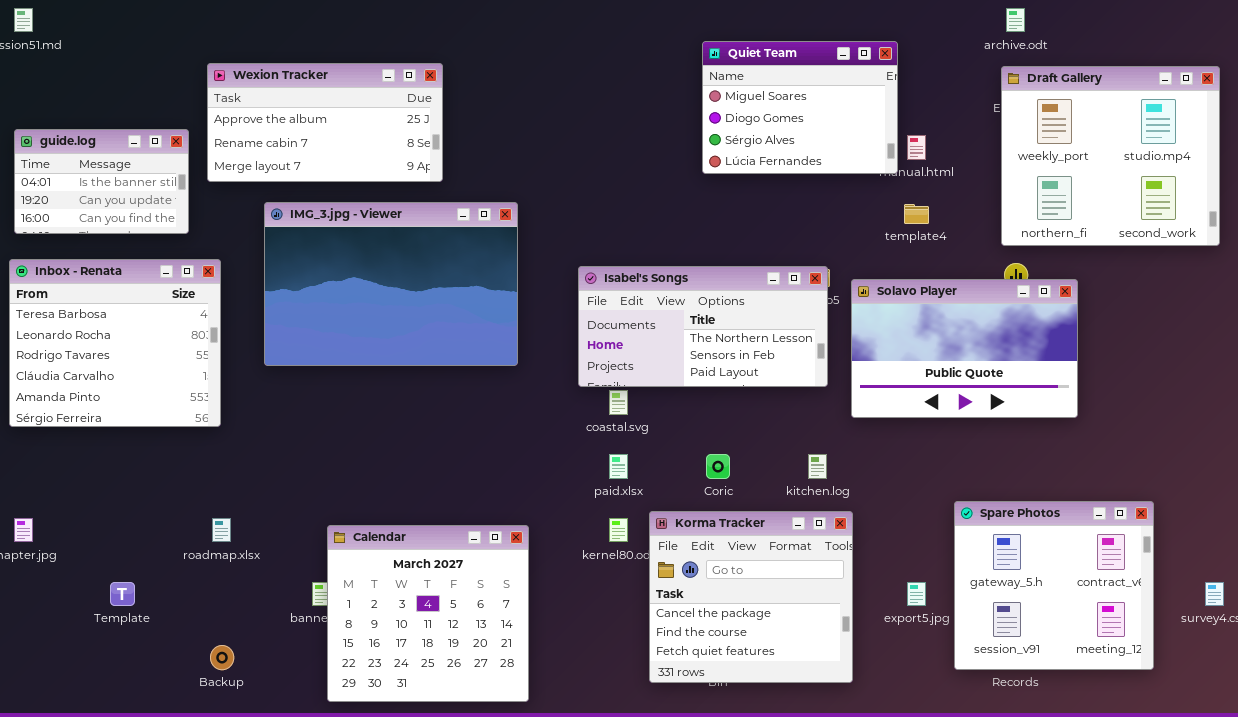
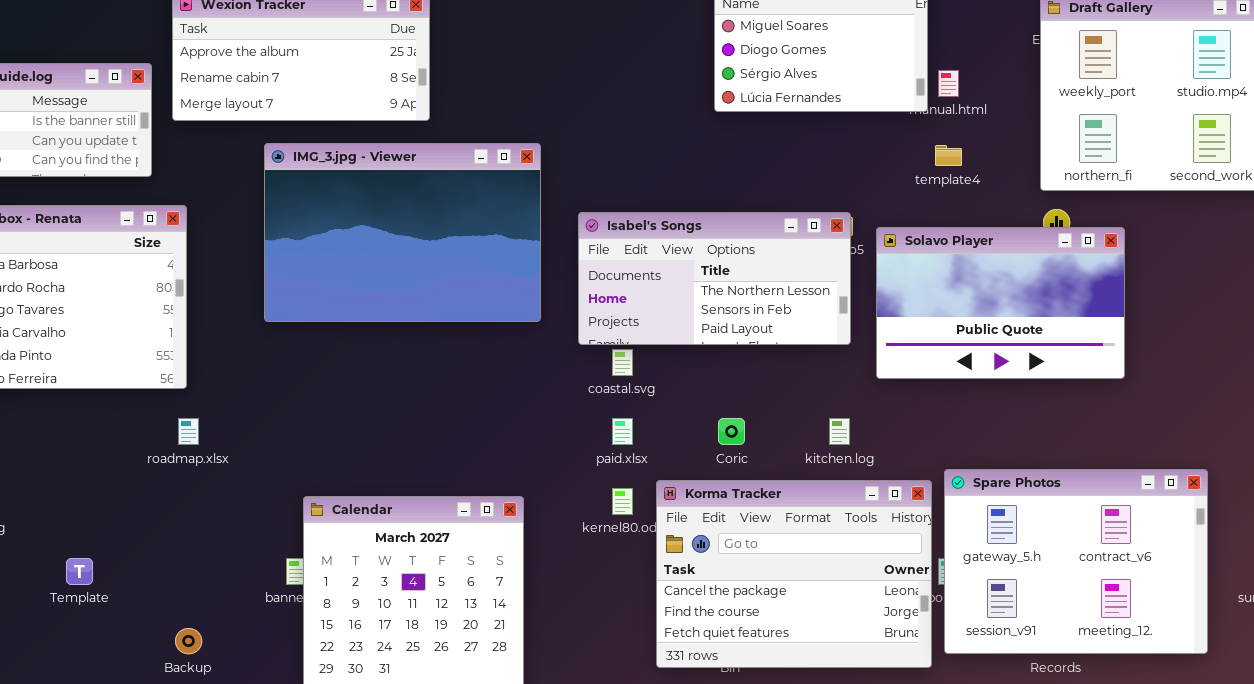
IMG_3.jpg - Viewer: [264,202,518,366] -> [264,143,541,322], moved
Spare Photos: [954,501,1154,670] -> [944,469,1208,654], resized
Korma Tracker: [649,511,853,683] -> [656,480,932,668], resized
roadmap.xlsx: [212,518,231,542] -> [178,418,199,445], moved

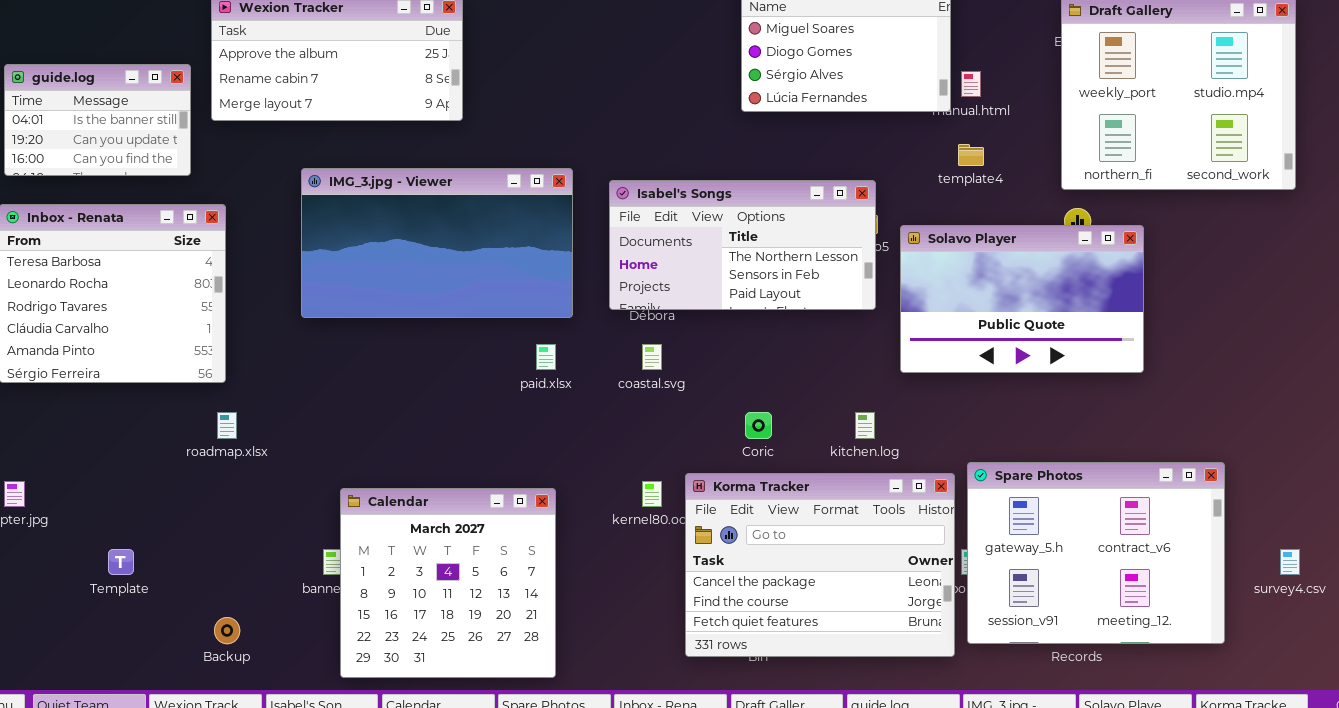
IMG_3.jpg - Viewer: [264,143,541,322] -> [301,168,573,318], resized
Isabel's Songs: [578,212,851,345] -> [609,180,876,310], moved
paid.xlsx: [612,418,633,445] -> [536,344,556,370], moved

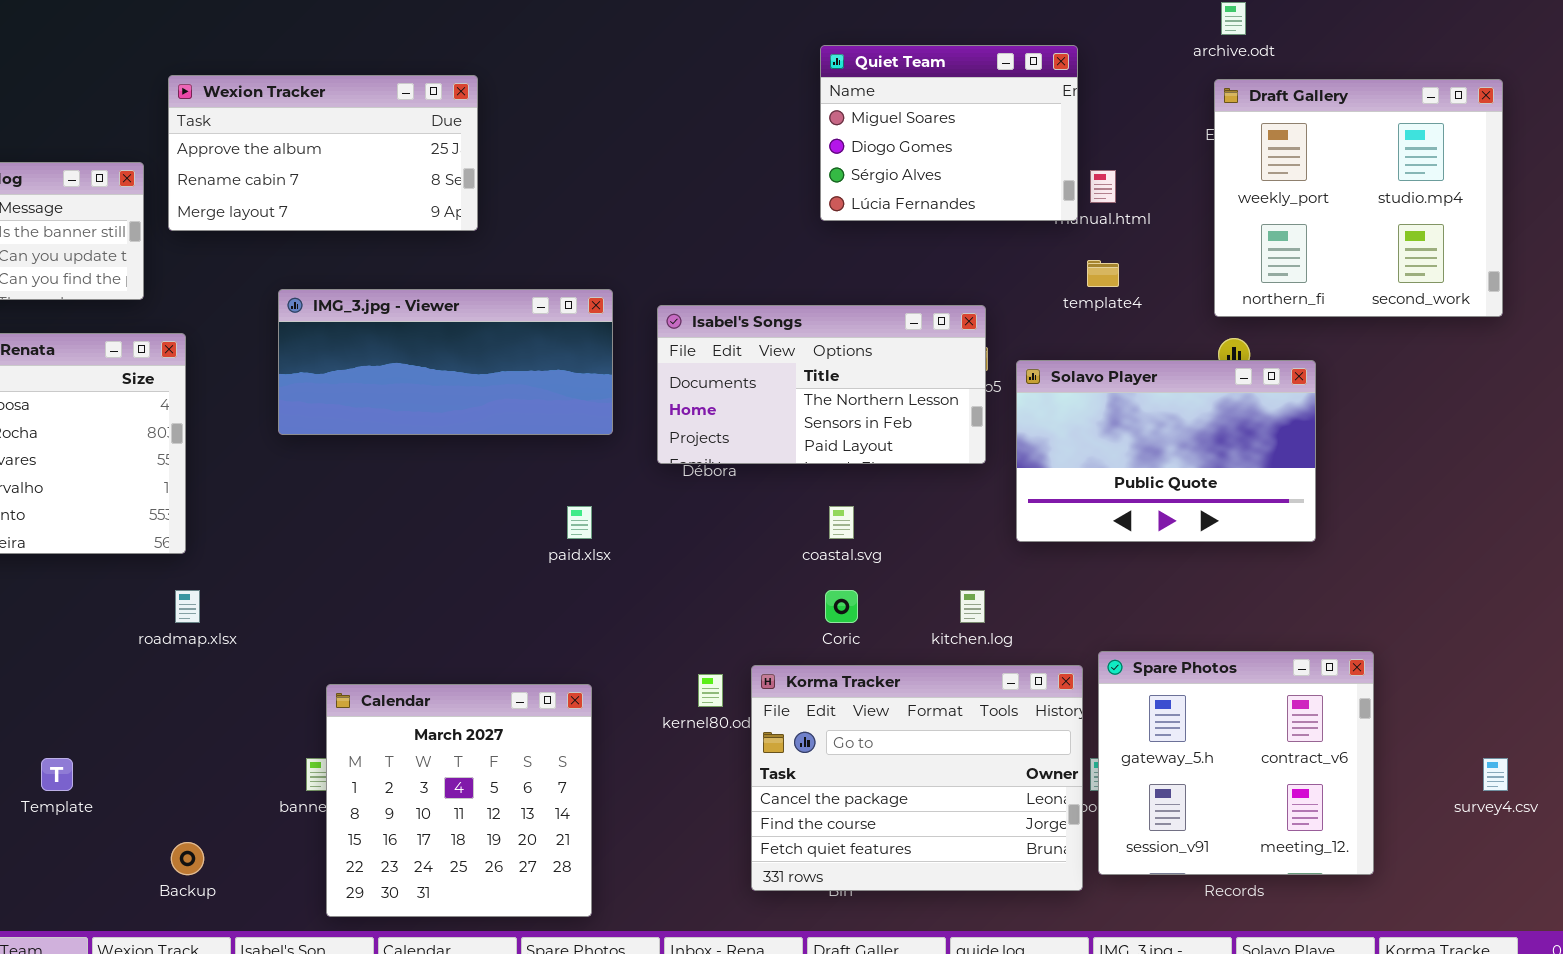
IMG_3.jpg - Viewer: [301,168,573,318] -> [278,289,613,435], resized
coastal.svg: [642,344,662,370] -> [829,506,854,539], moved
Spare Photos: [967,462,1225,644] -> [1098,651,1374,875], resized

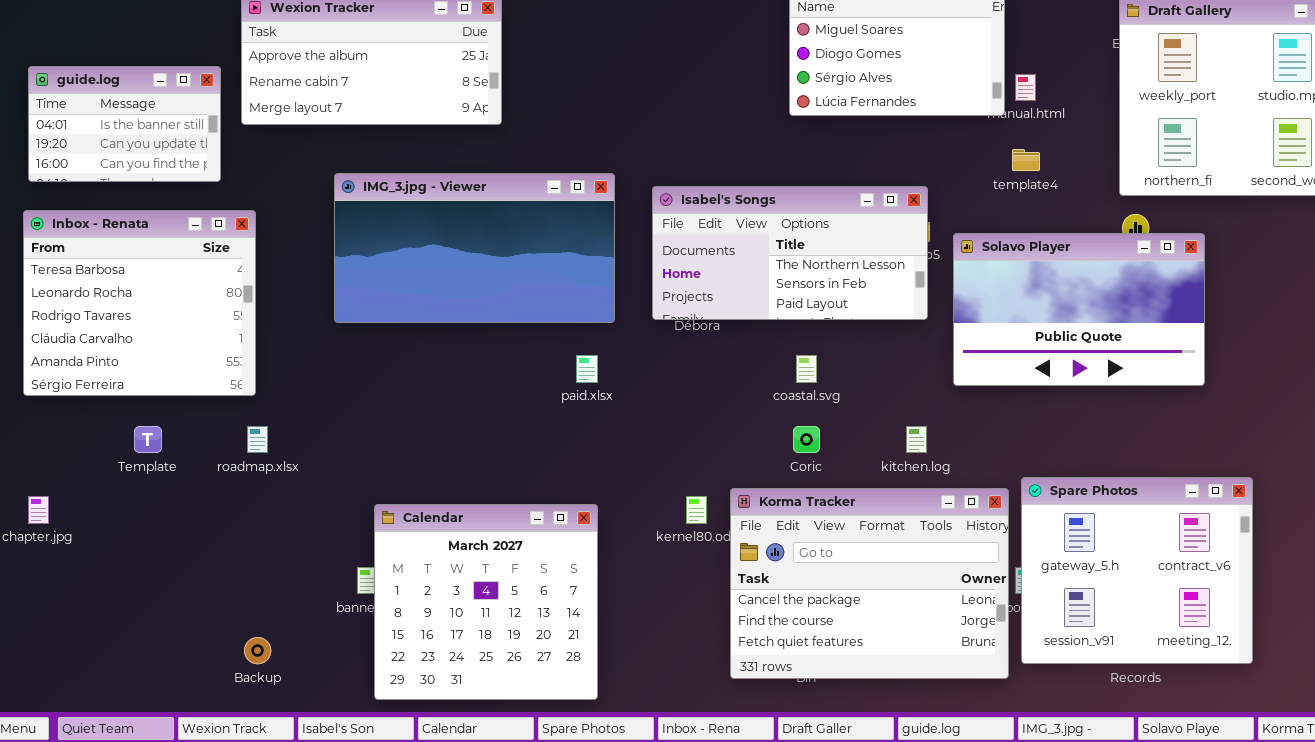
IMG_3.jpg - Viewer: [278,289,613,435] -> [334,173,615,323], resized
Template: [41,758,73,791] -> [134,426,162,453], moved

